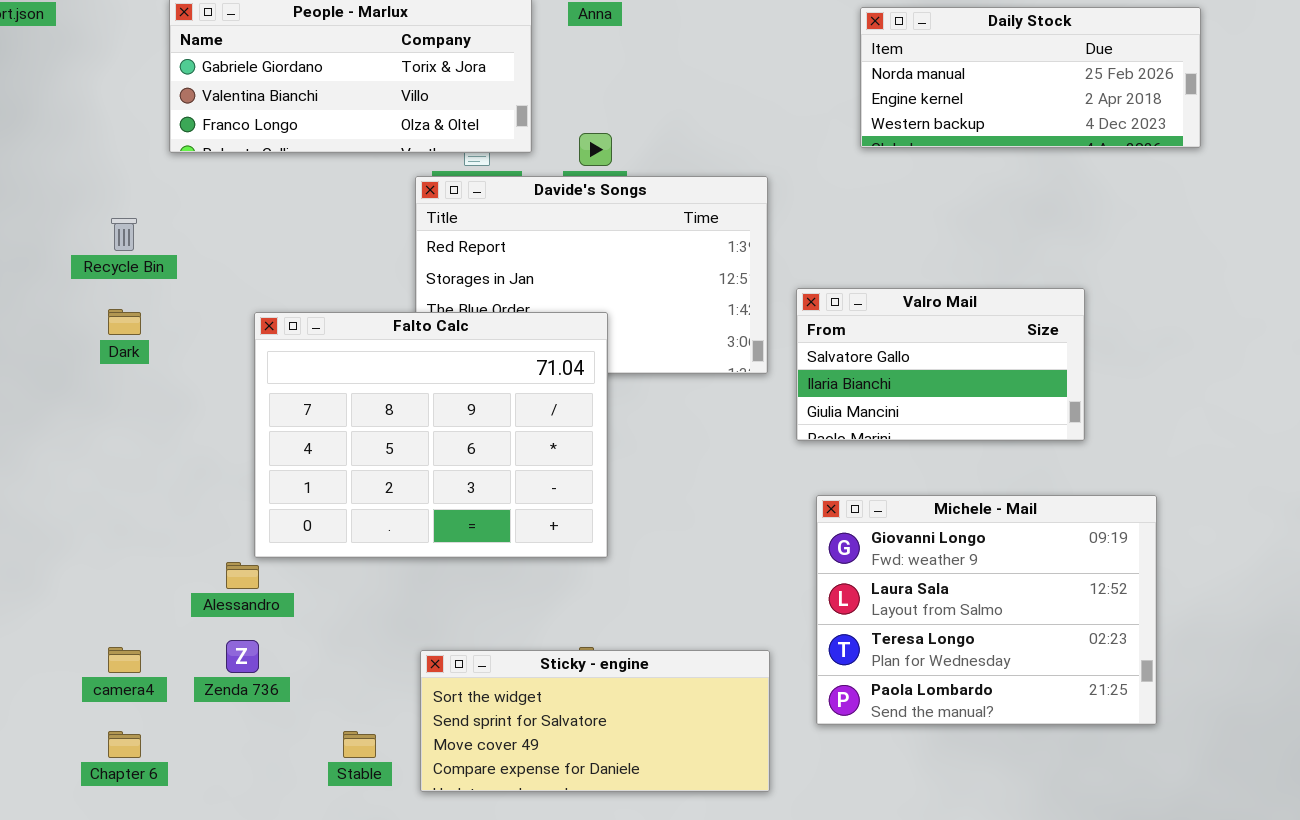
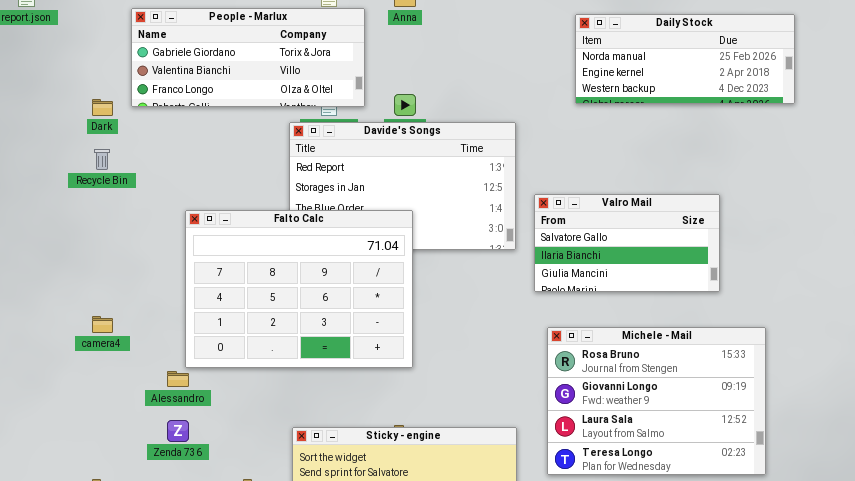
Dark: [108,309,141,335] -> [92,99,113,116], moved
Michele - Mail: [816,495,1157,725] -> [547,327,766,475], scrolled up 1 row
camera4: [108,647,141,673] -> [92,316,113,333], moved

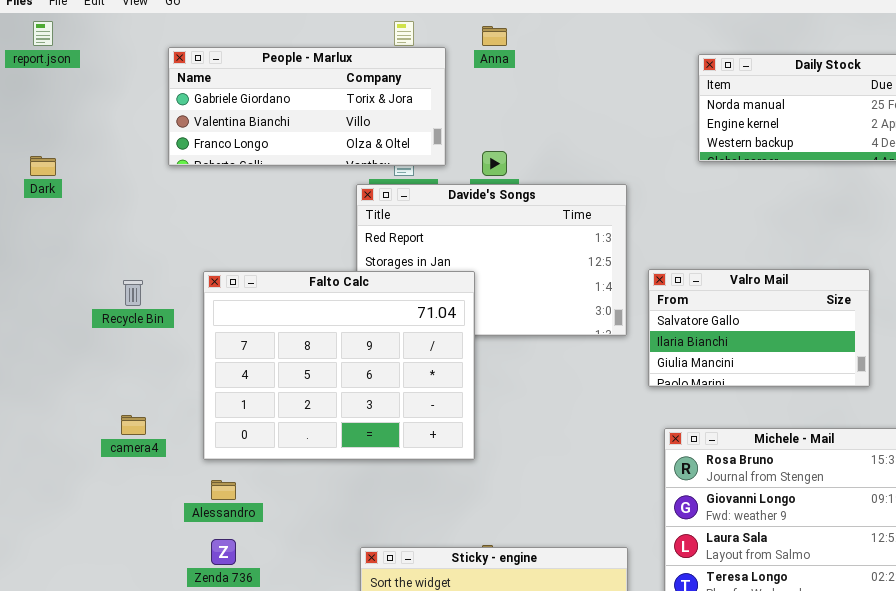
Dark: [92,99,113,116] -> [30,156,56,176], moved
Recycle Bin: [94,149,110,170] -> [123,280,143,306], moved
Falto Calc: [185,210,413,368] -> [203,271,475,460], moved

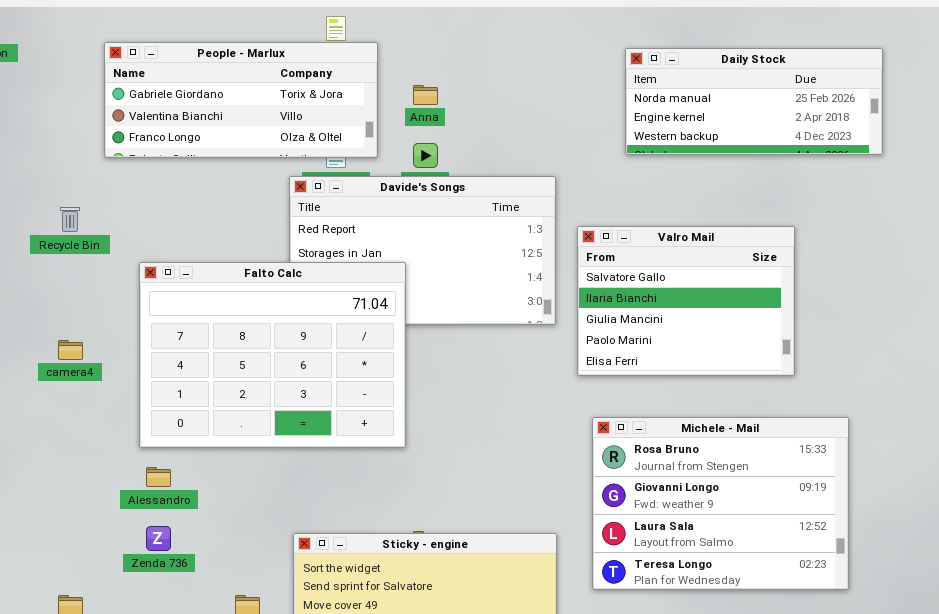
Anna: [482,26,507,46] -> [413,85,438,105], moved
Valro Mail: [648,269,870,387] -> [577,226,795,376], resized
Recycle Bin: [123,280,143,306] -> [60,207,80,232], moved
camera4: [121,415,146,435] -> [58,340,83,360], moved

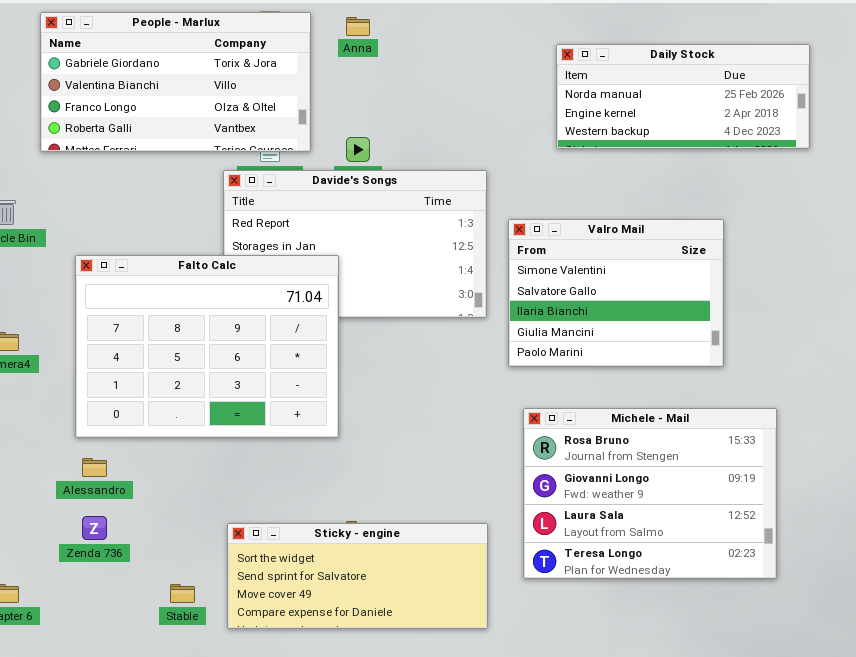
People - Marlux: [104,42,378,158] -> [40,12,311,152], resized
Anna: [413,85,438,105] -> [346,17,370,36], moved
Valro Mail: [577,226,795,376] -> [508,219,724,367], scrolled up 1 row

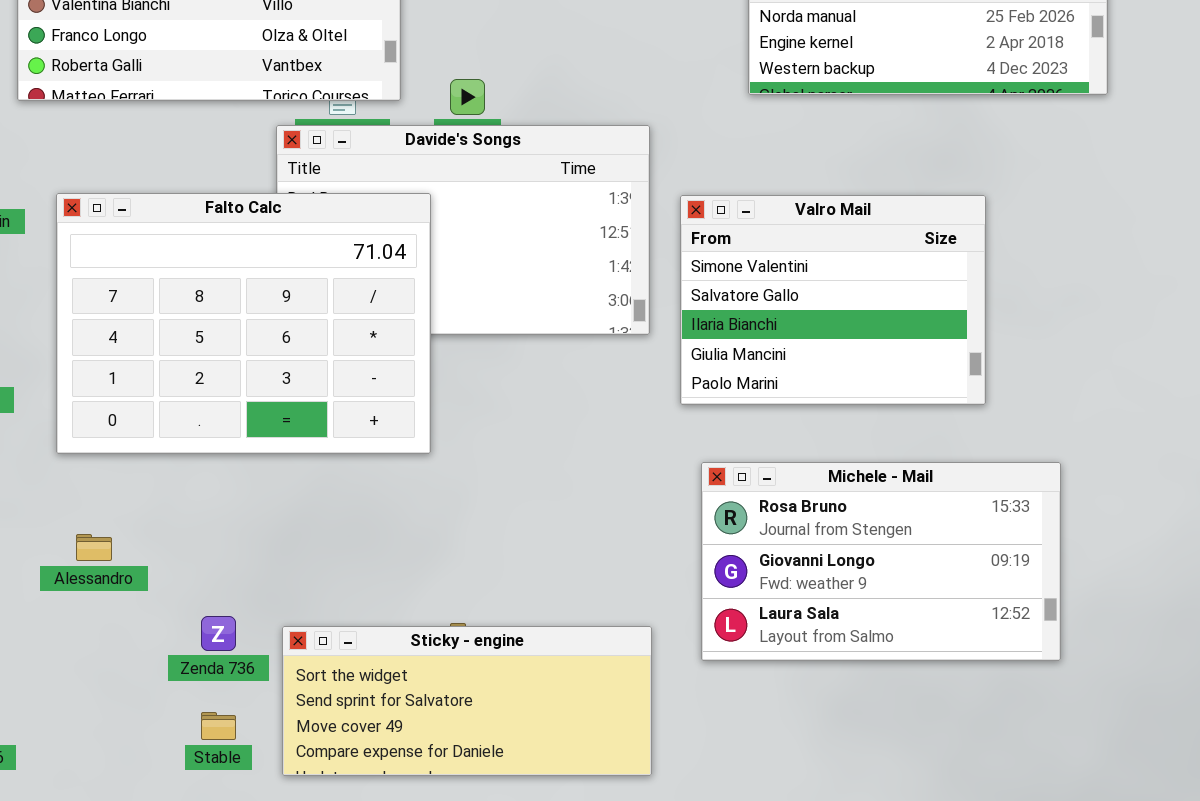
Falto Calc: [75,255,339,438] -> [56,193,431,454], moved
Michele - Mail: [523,408,777,579] -> [701,462,1061,661], resized
Zenda 736: [82,516,107,540] -> [201,616,236,651], moved

